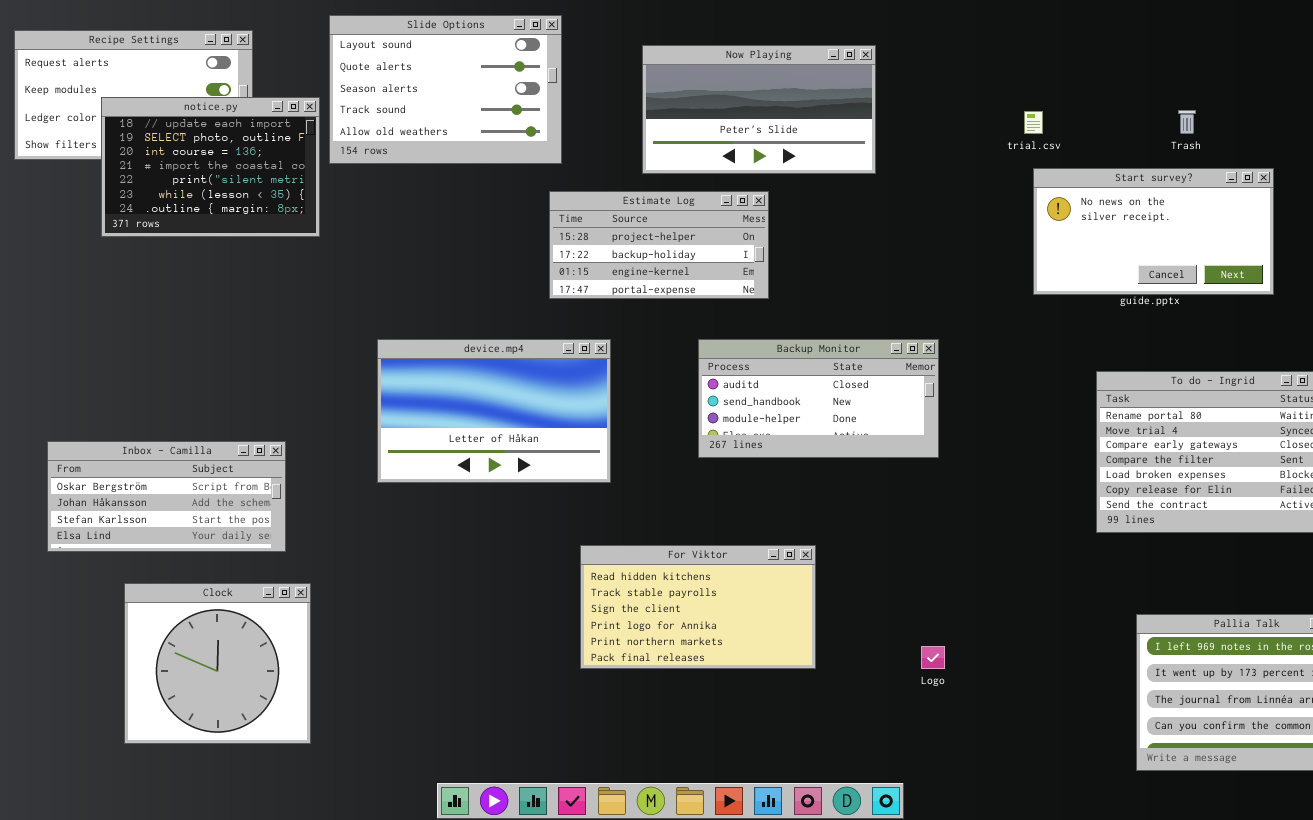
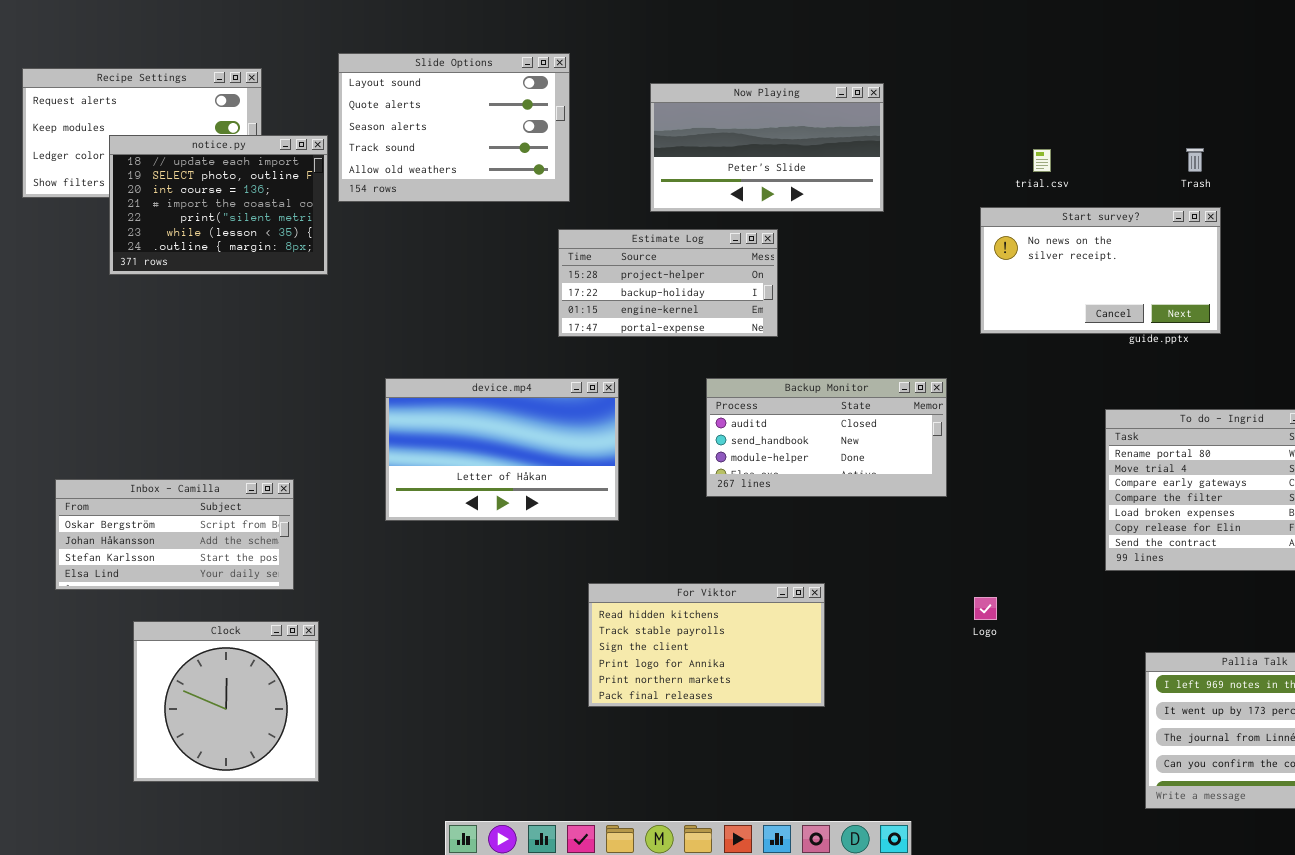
Start survey?: [1033,168,1274,295] -> [980,207,1221,334], moved
Logo: [921,646,945,669] -> [974,597,997,620], moved

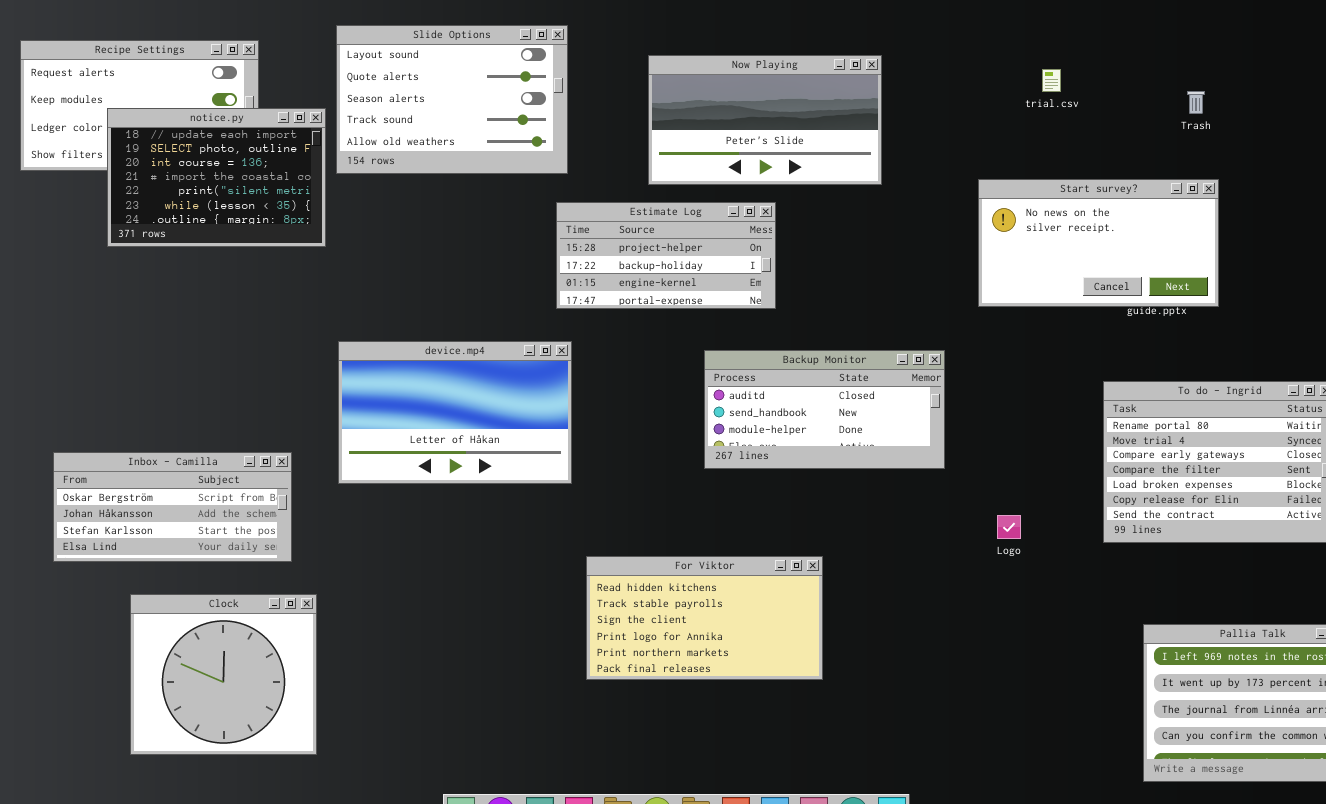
Trash: [1186,148,1204,172] -> [1187,91,1205,114], moved
trial.csv: [1033,149,1051,172] -> [1042,69,1061,92], moved
device.mp4: [385,378,619,521] -> [338,341,572,484], moved
Logo: [974,597,997,620] -> [997,515,1021,539], moved

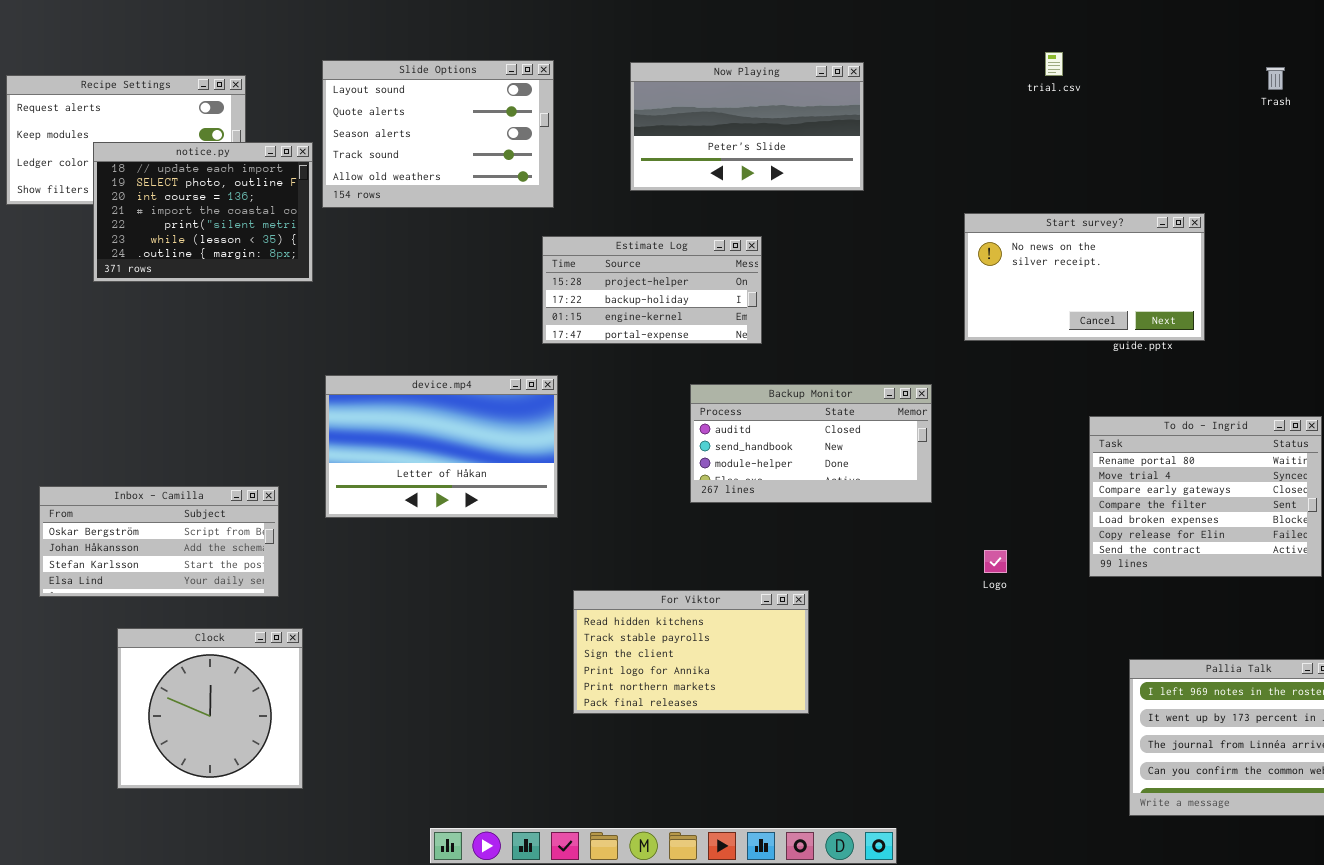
Now Playing: [648,55,882,185] -> [630,62,864,191], moved
trial.csv: [1042,69,1061,92] -> [1045,52,1063,76], moved
Trash: [1187,91,1205,114] -> [1266,67,1285,90], moved

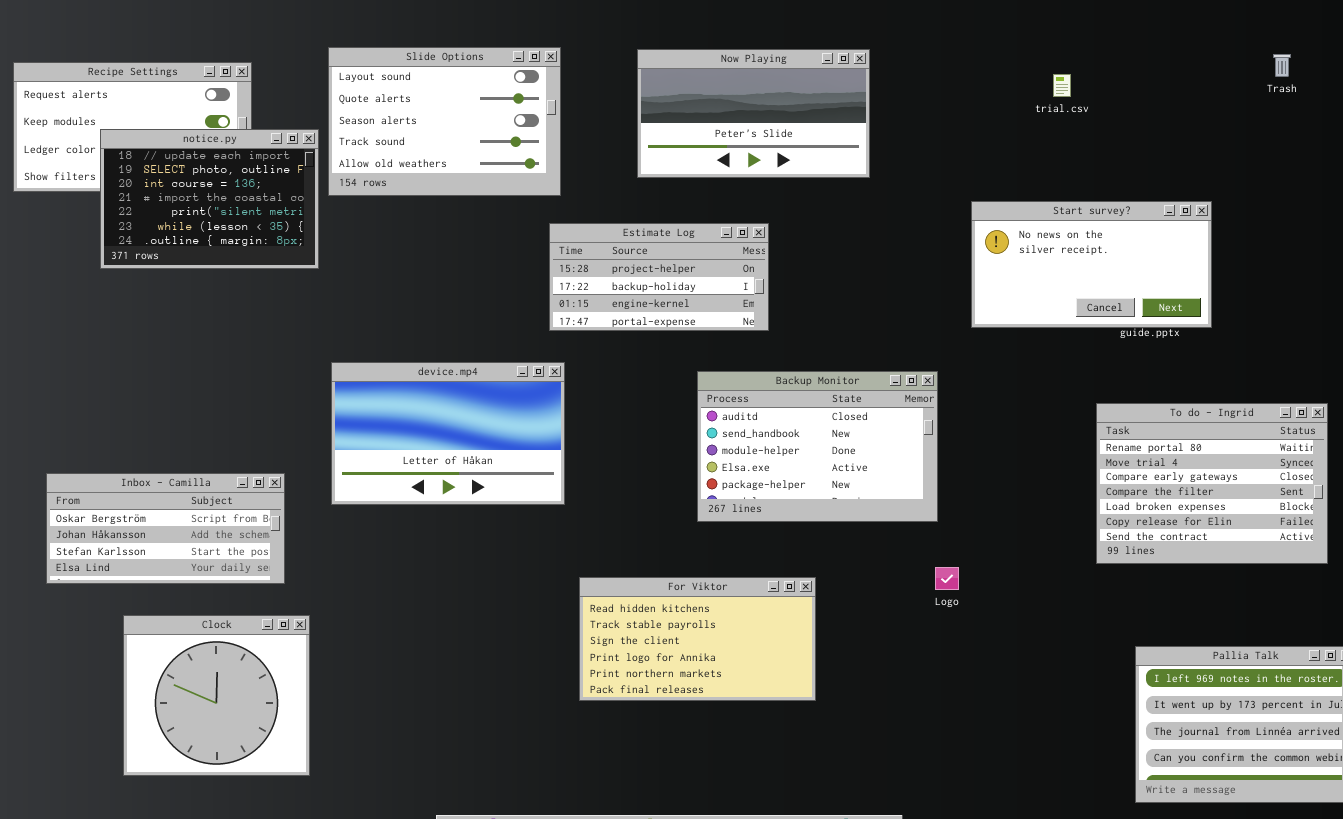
trial.csv: [1045,52,1063,76] -> [1053,74,1071,97], moved
Backup Monitor: [690,384,932,503] -> [697,371,938,522], resized
Logo: [984,550,1007,573] -> [935,567,959,590], moved

